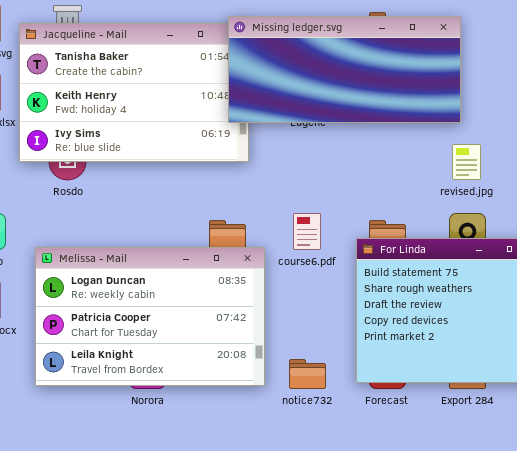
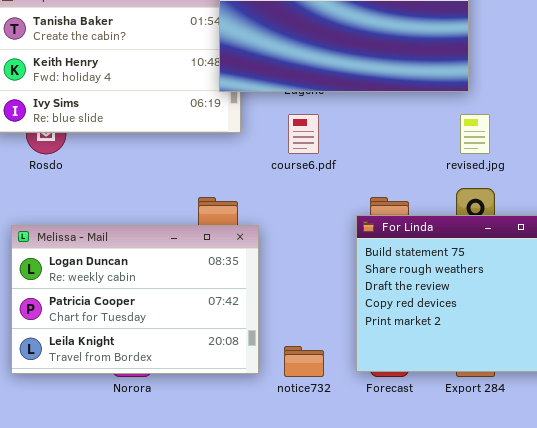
course6.pdf: [293,213,321,250] -> [288,114,319,154], moved

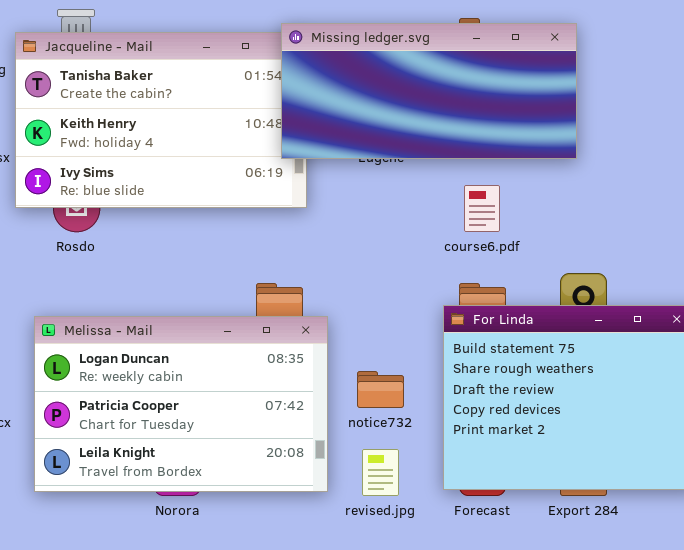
course6.pdf: [288,114,319,154] -> [464,185,500,232], moved
revised.jpg: [460,114,490,154] -> [362,449,399,496], moved
notice732: [284,346,324,377] -> [357,371,404,408], moved

